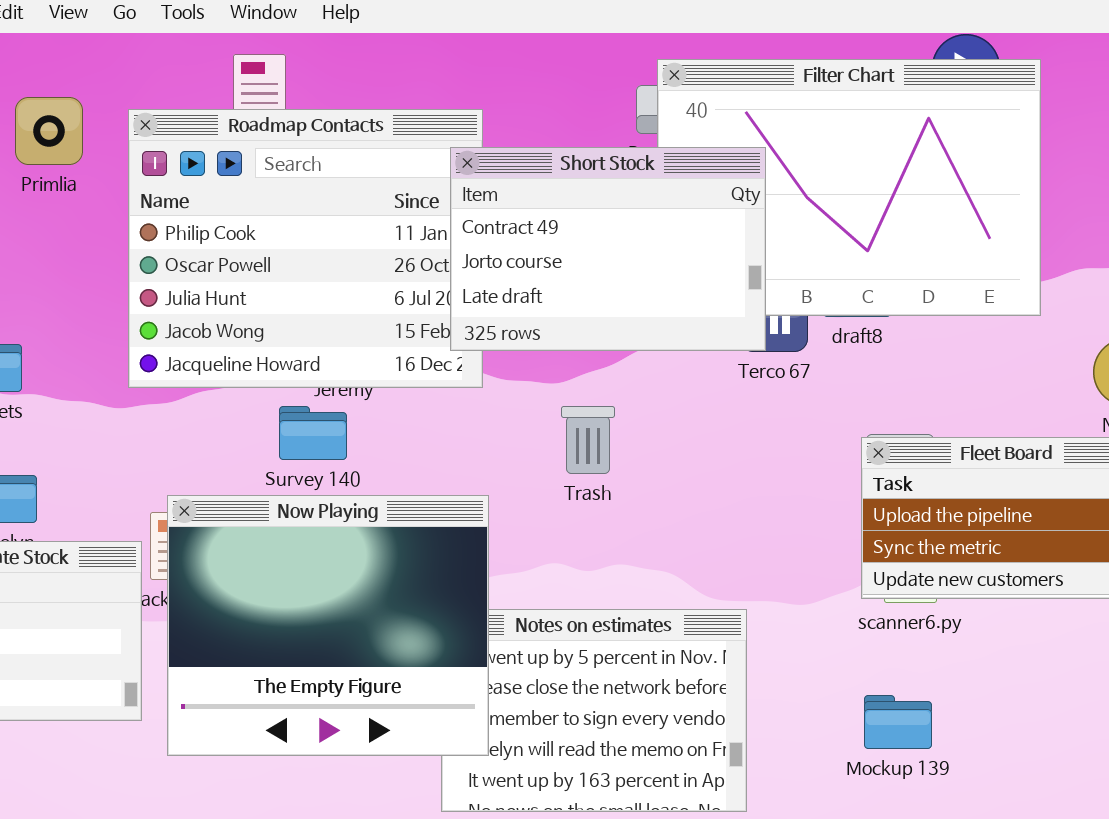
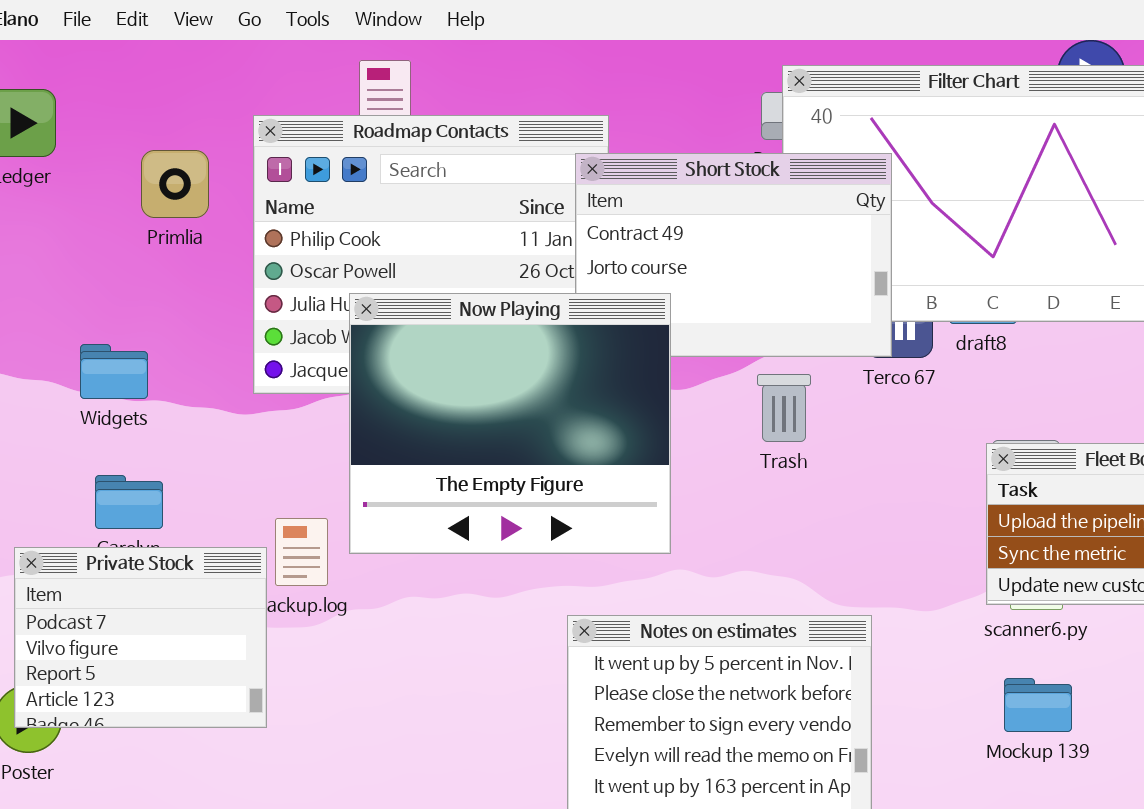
Primlia: [15,97,83,165] -> [141,150,209,218], moved
Trash: [561,406,615,474] -> [757,374,811,442], moved
Now Playing: [167,495,489,756] -> [349,293,671,554], moved
Mockup 139: [864,695,932,749] -> [1004,678,1072,732], moved

